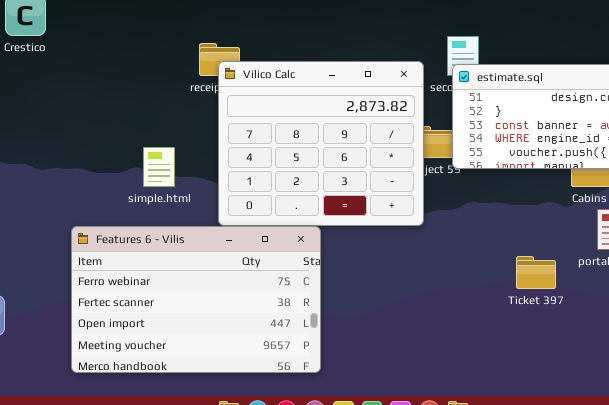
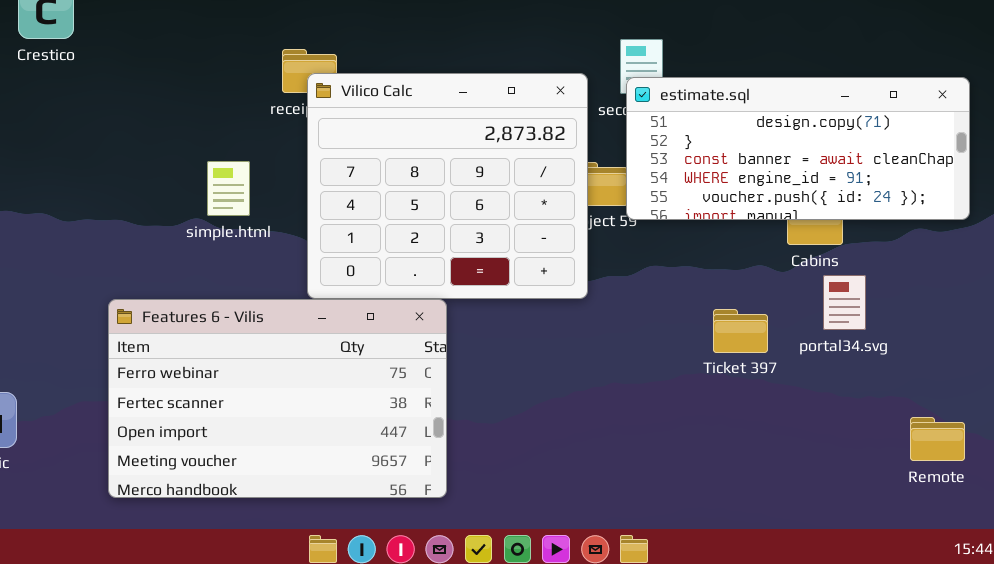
simple.html: [143,147,175,187] -> [207,161,250,216], moved
Ticket 397: [516,256,556,289] -> [713,309,768,353], moved

